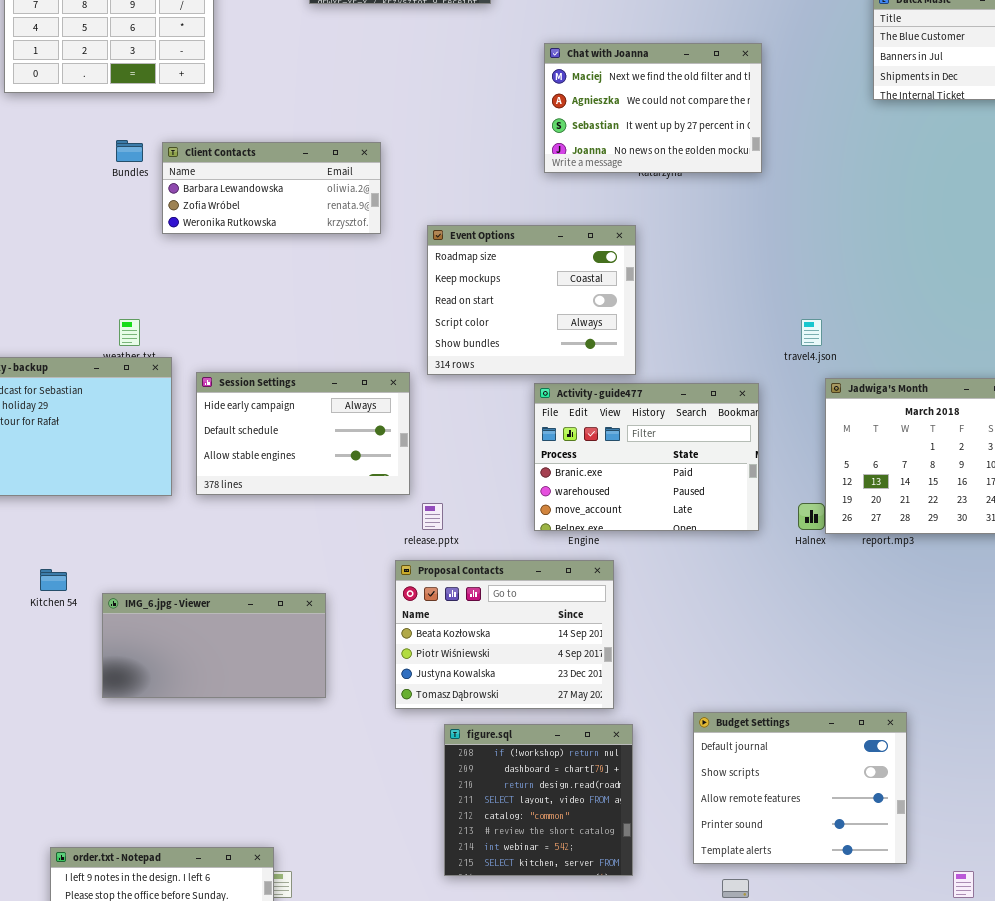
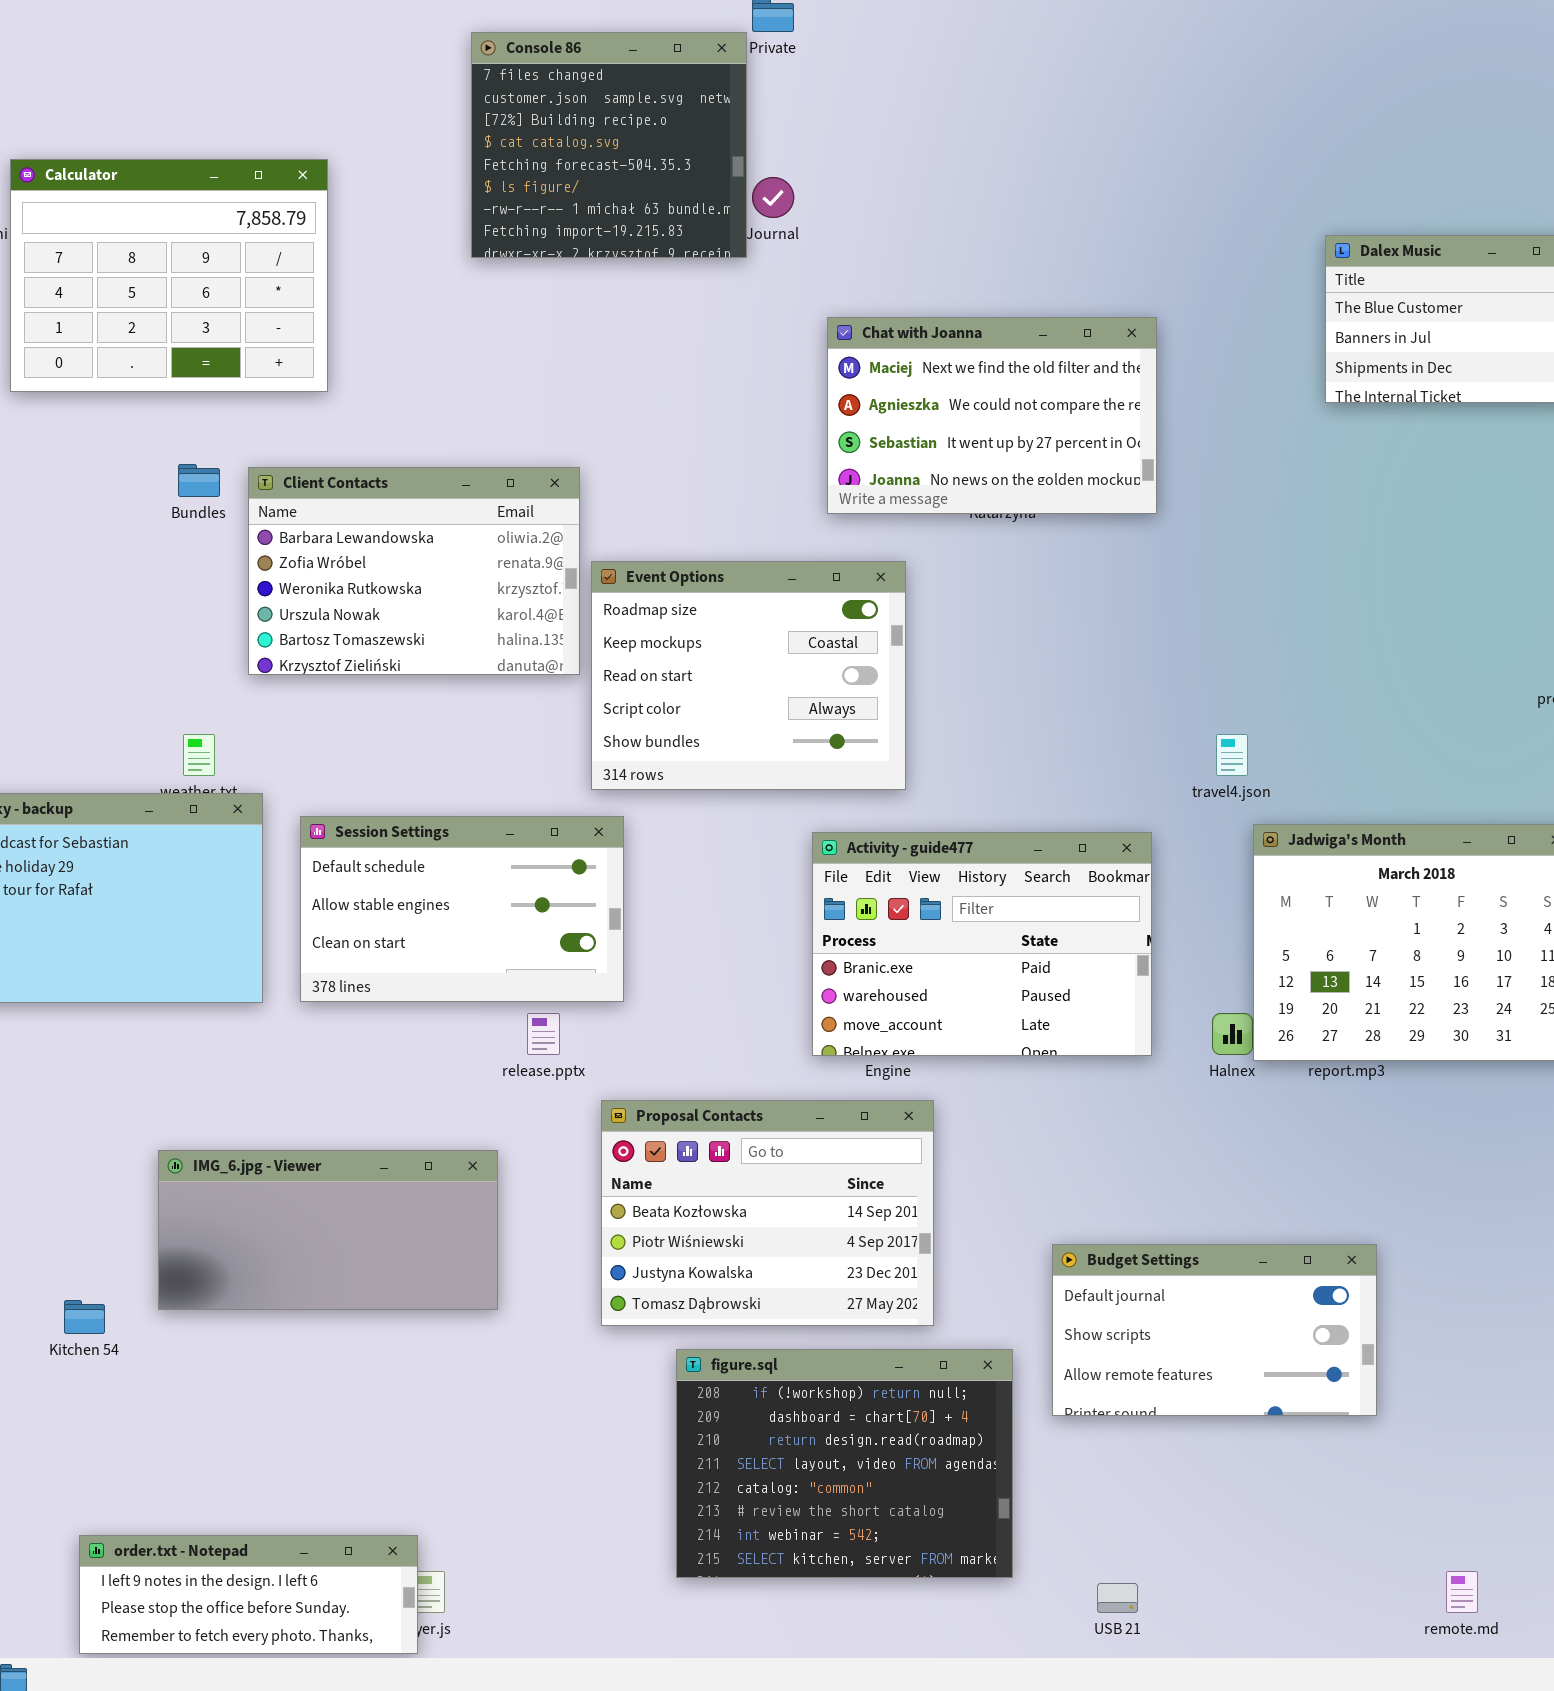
Client Contacts: [162,142,381,234] -> [248,467,580,675], resized
Event Options: [427,225,636,375] -> [591,561,906,790], moved
Session Settings: [196,372,410,495] -> [300,816,624,1002], scrolled down 1 row
release.pptx: [422,503,443,530] -> [527,1013,560,1055], moved
Kitchen 54: [40,569,67,591] -> [64,1300,105,1334], moved
Budget Settings: [693,712,907,864] -> [1052,1244,1377,1416], moved, resized
figure.sql: [444,724,633,876] -> [676,1349,1013,1578], resized

